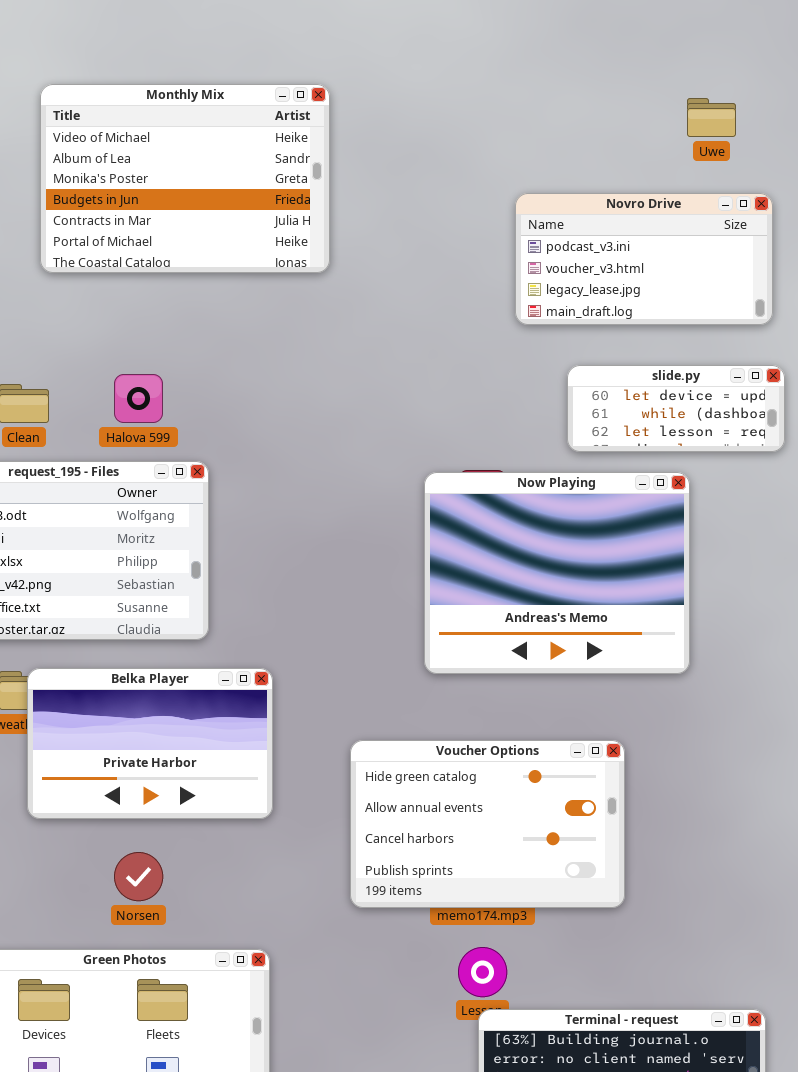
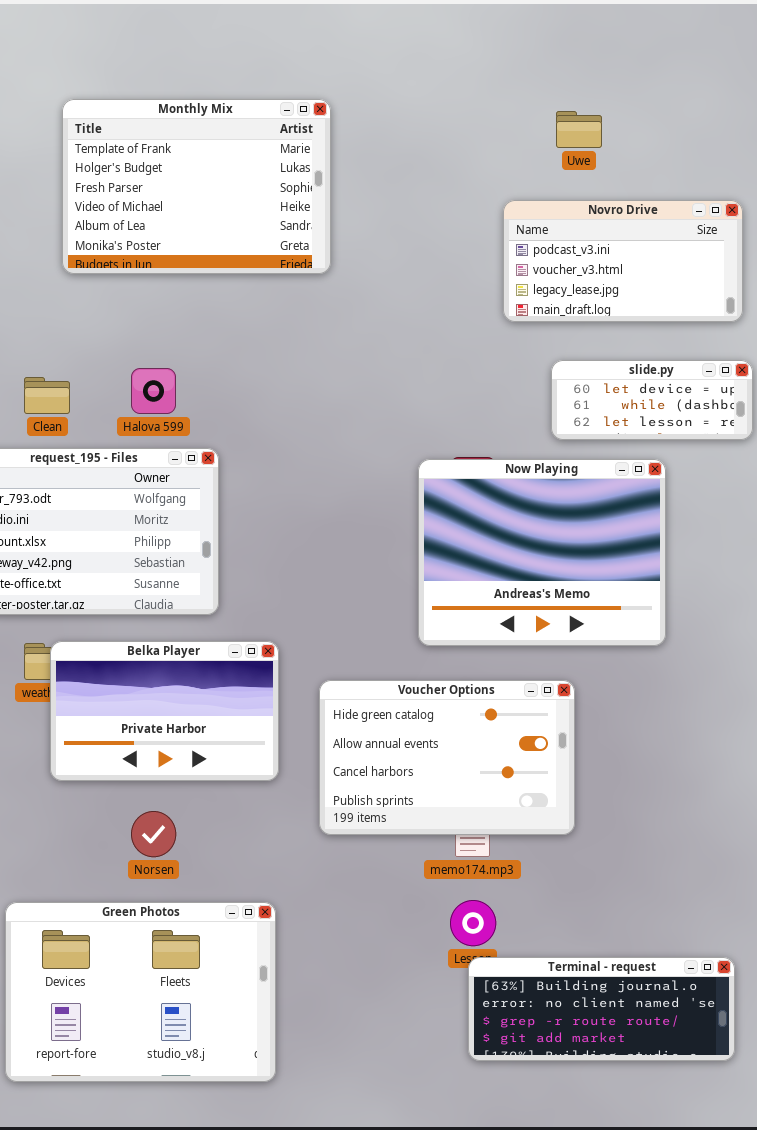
Monthly Mix: [40,84,330,273] -> [62,99,331,274], scrolled up 3 rows
Uwe: [687,98,736,137] -> [556,111,602,148], moved
Voucher Options: [350,740,625,908] -> [319,680,575,835], moved

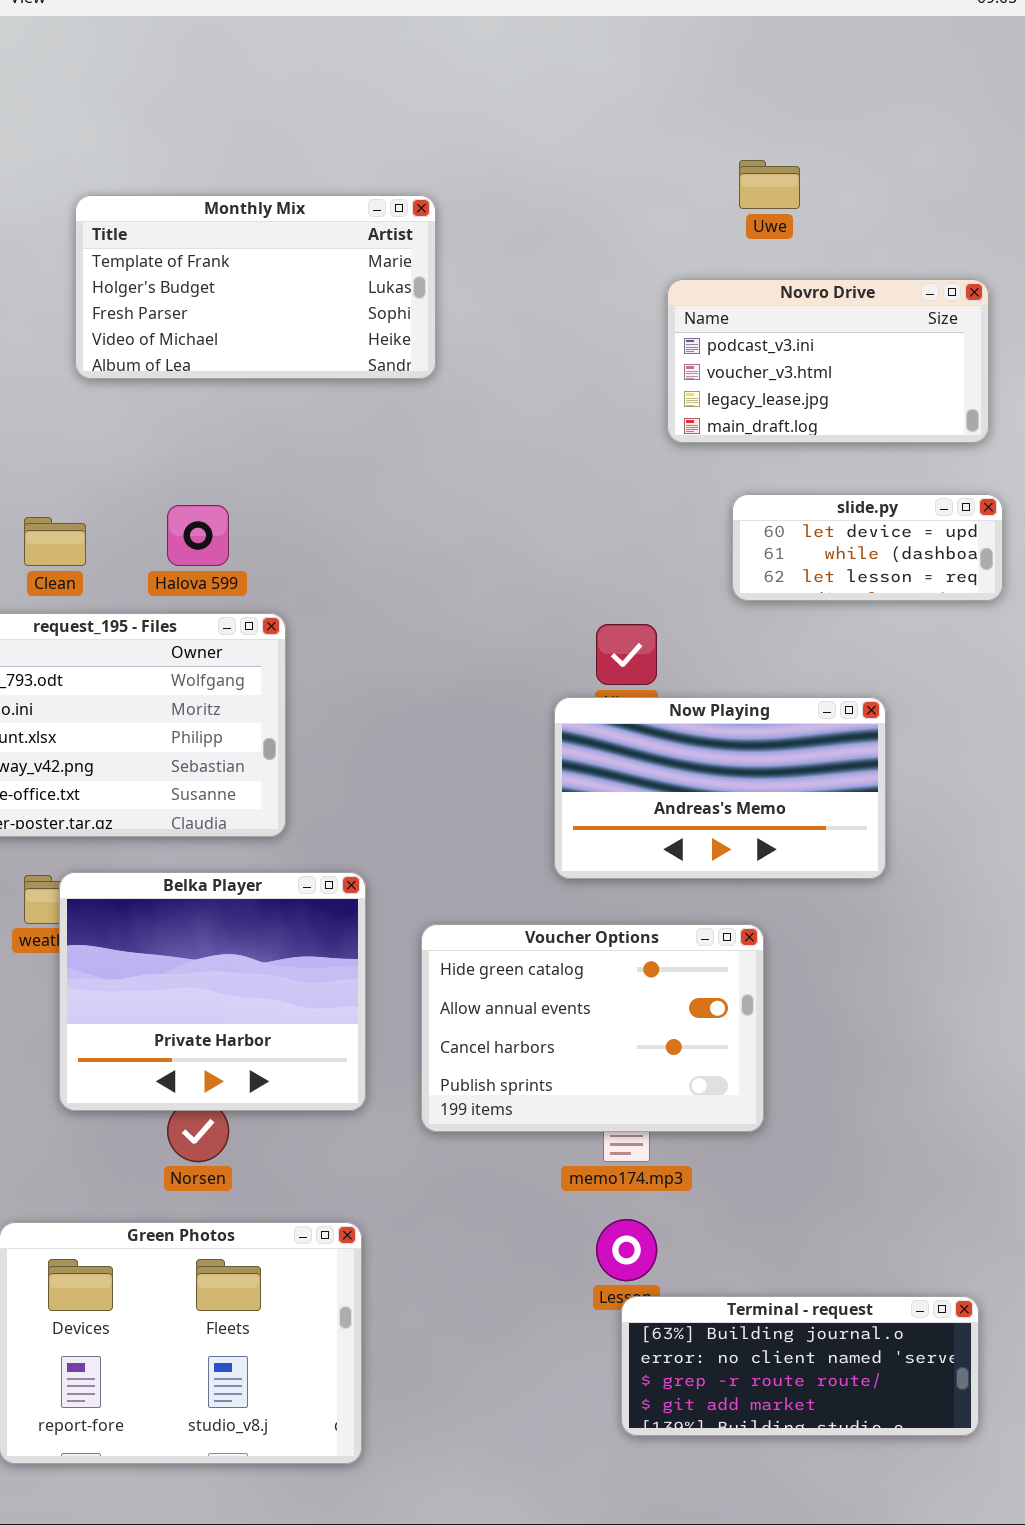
Monthly Mix: [62,99,331,274] -> [75,195,436,379], resized
Now Playing: [418,459,666,646] -> [554,697,886,879], resized
Belka Player: [50,641,279,781] -> [59,872,366,1111], resized

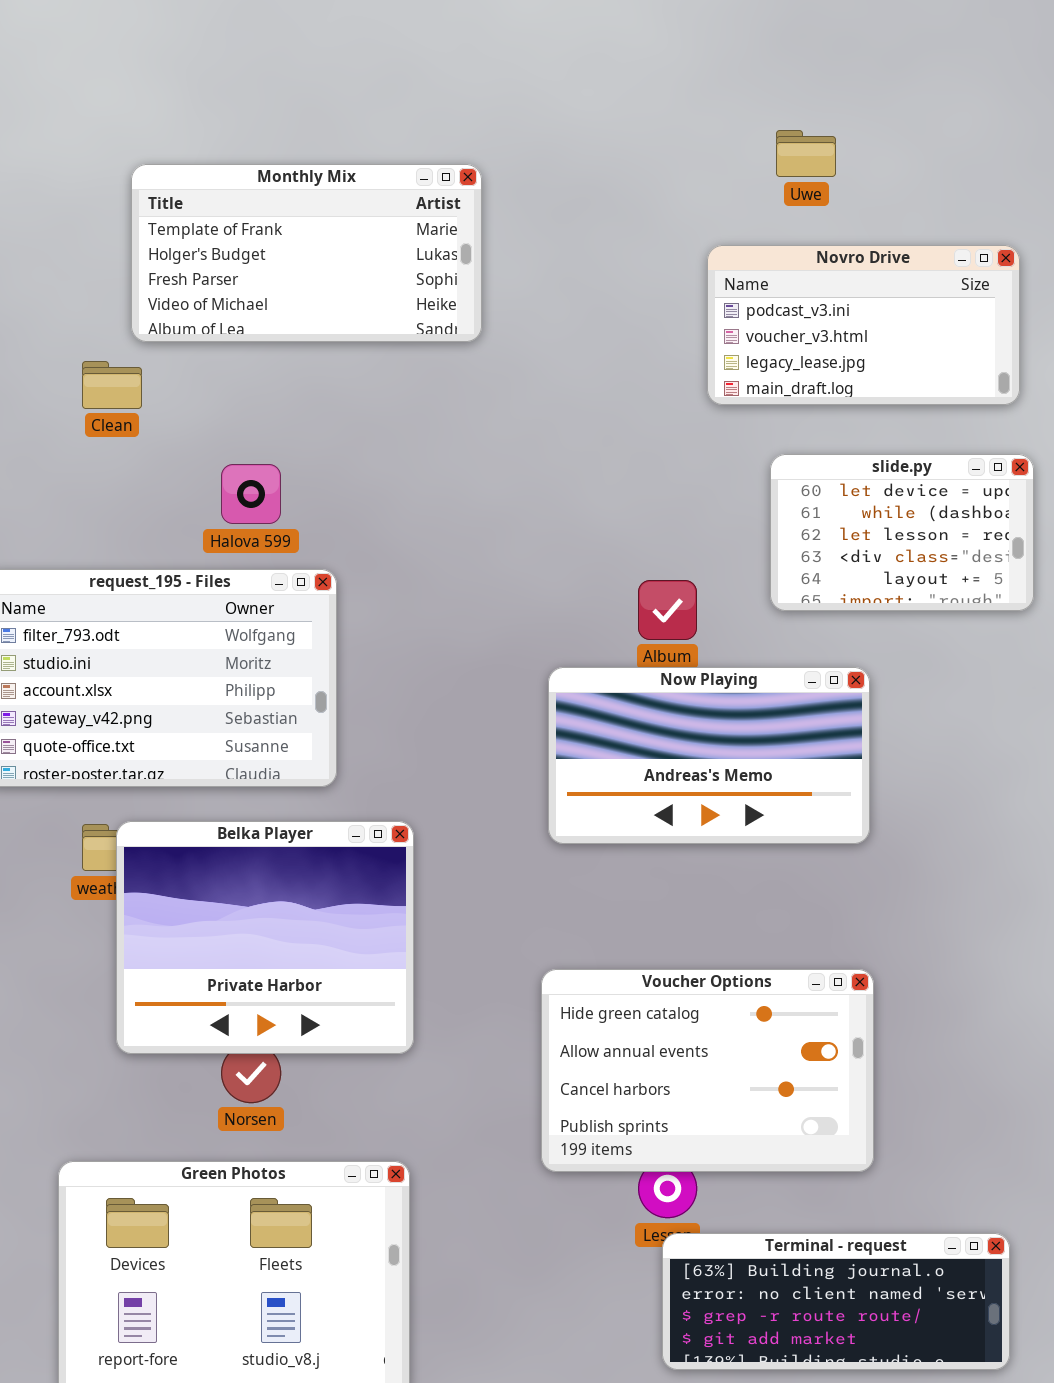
slide.py: [732,494,1003,601] -> [770,454,1034,611], resized
Clean: [24,517,86,566] -> [82,361,142,409], moved
Now Playing: [554,697,886,879] -> [548,667,870,844], moved
Voucher Options: [421,924,764,1132] -> [541,969,874,1172], moved

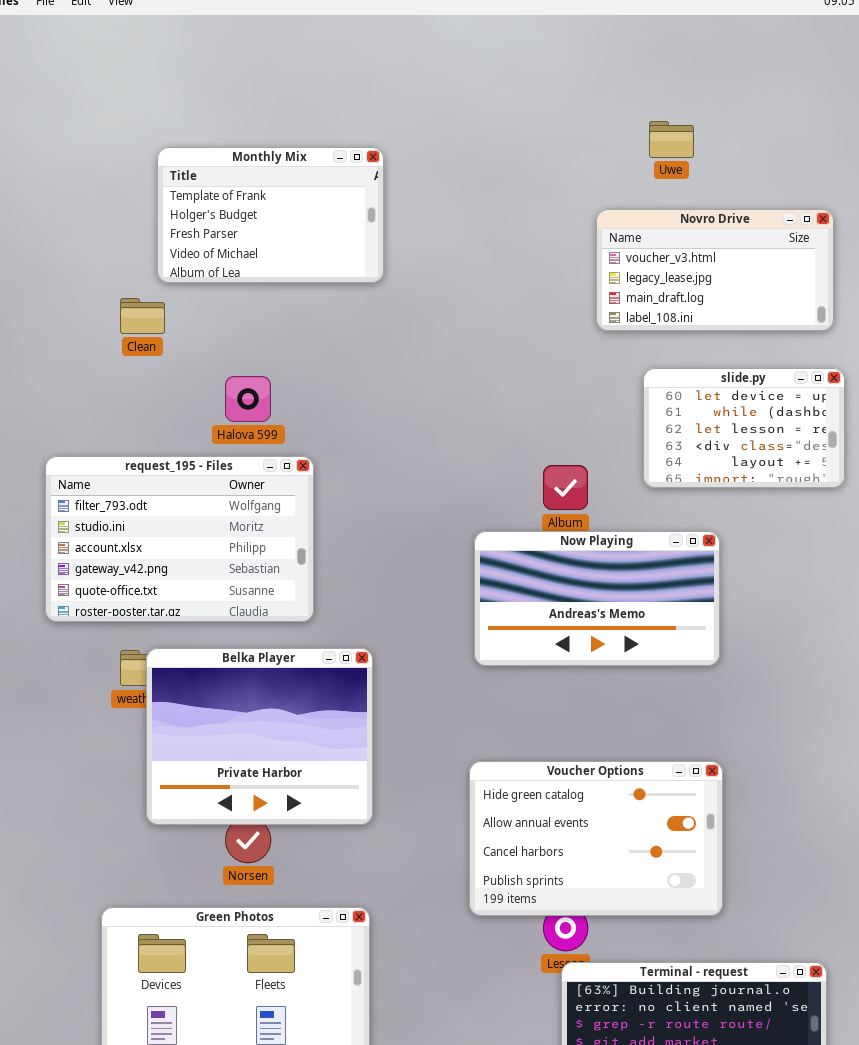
Monthly Mix: [131,164,482,342] -> [157,147,384,283], resized
Novro Drive: [707,245,1020,405] -> [596,209,834,331], scrolled down 1 row

